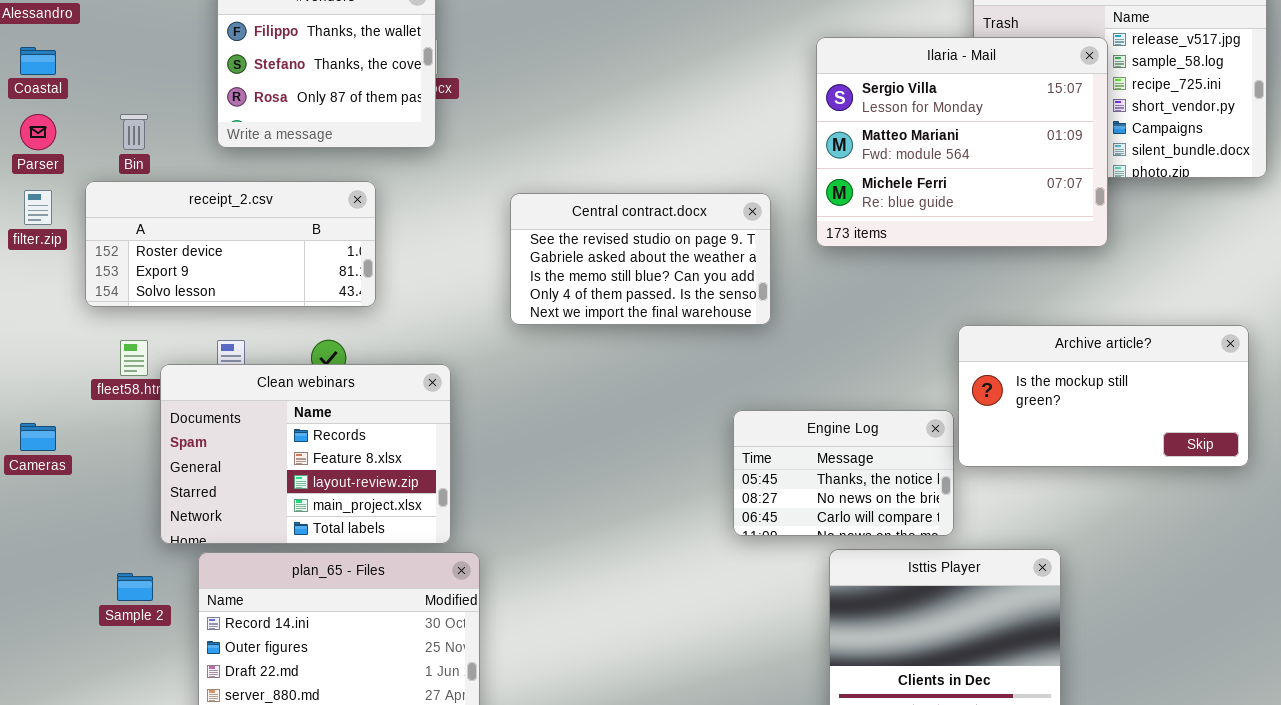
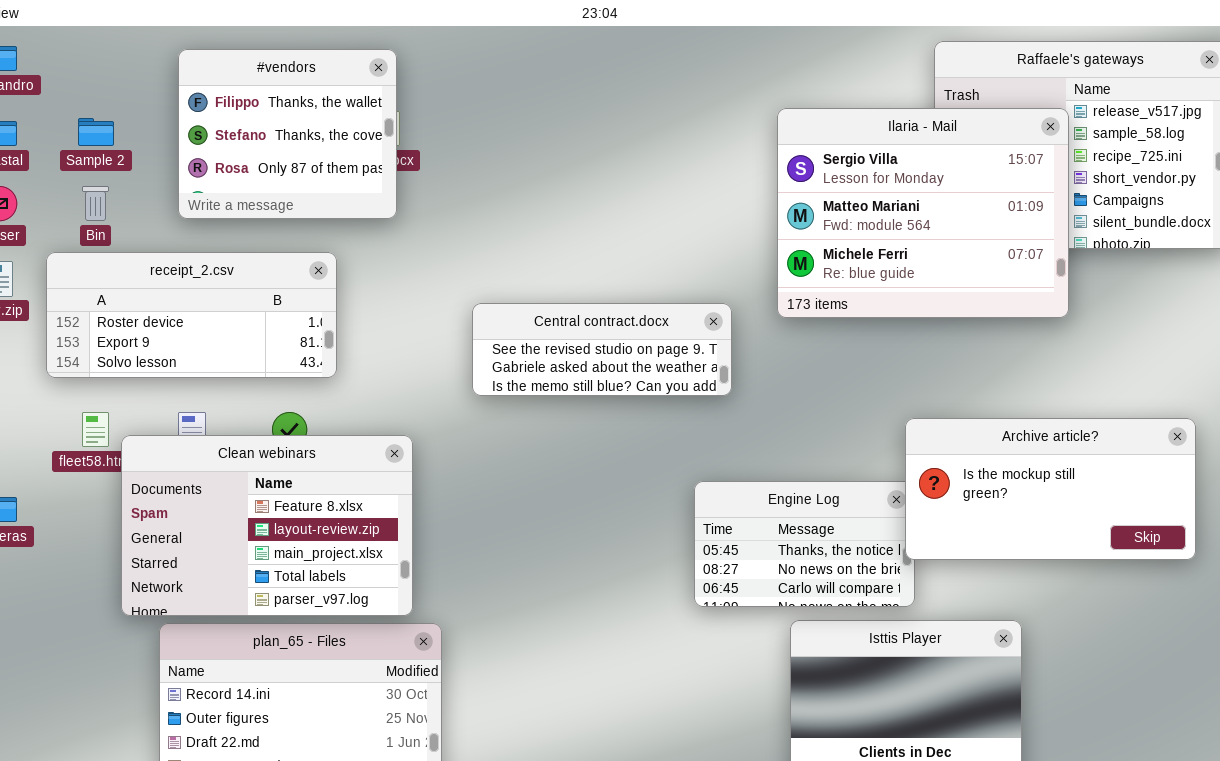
Central contract.docx: [510,193,771,325] -> [472,303,732,396], resized
Archive article?: [958,325,1249,467] -> [905,418,1196,560], moved
Clean webinars: [160,364,451,544] -> [121,435,413,616], scrolled down 1 row
Sample 2: [117,573,153,601] -> [78,118,114,146], moved

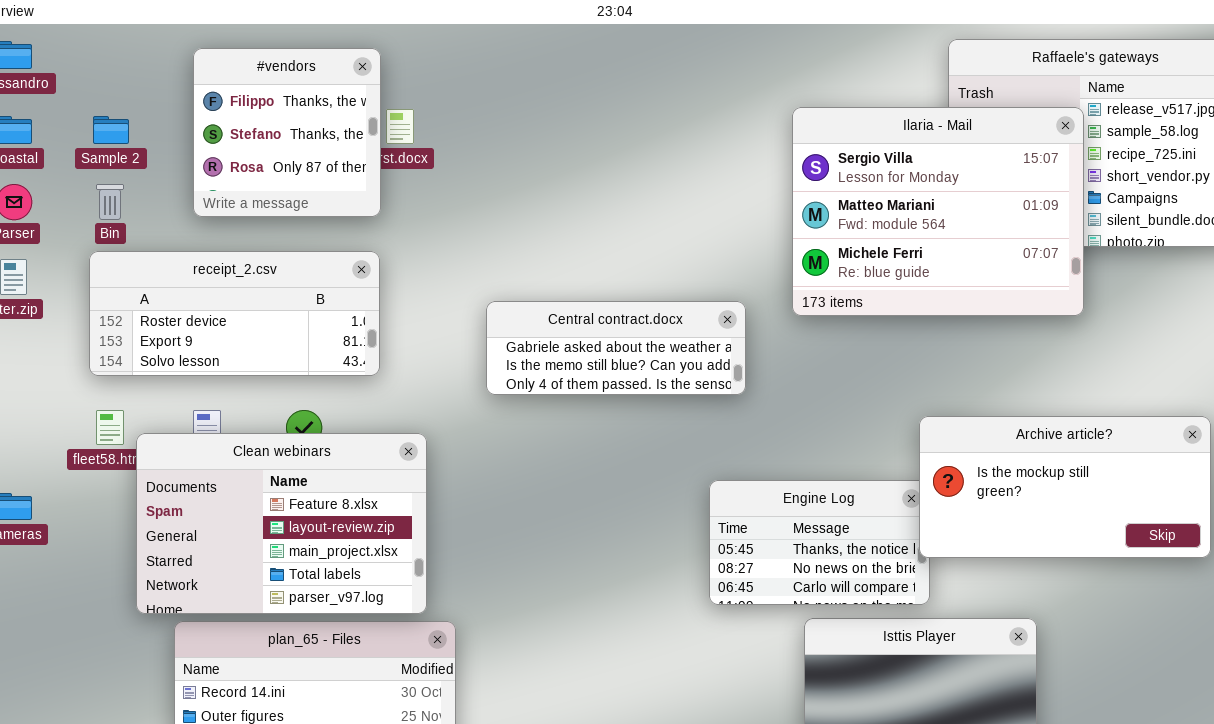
#vendors: [178,49,397,219] -> [193,48,381,217], resized
receipt_2.csv: [46,252,337,378] -> [89,251,380,376], moved
Central contract.docx: [472,303,732,396] -> [486,301,746,395], scrolled down 1 row

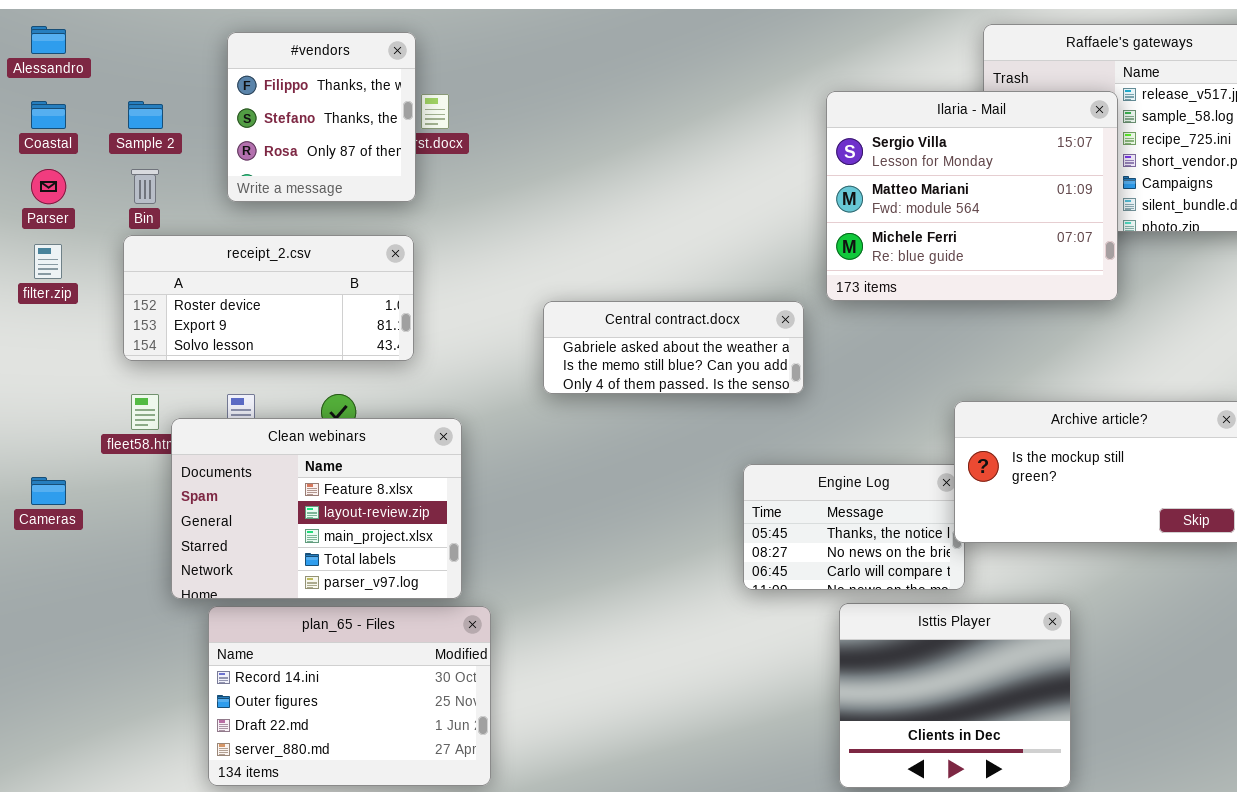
Central contract.docx: [486,301,746,395] -> [543,301,804,394], moved

